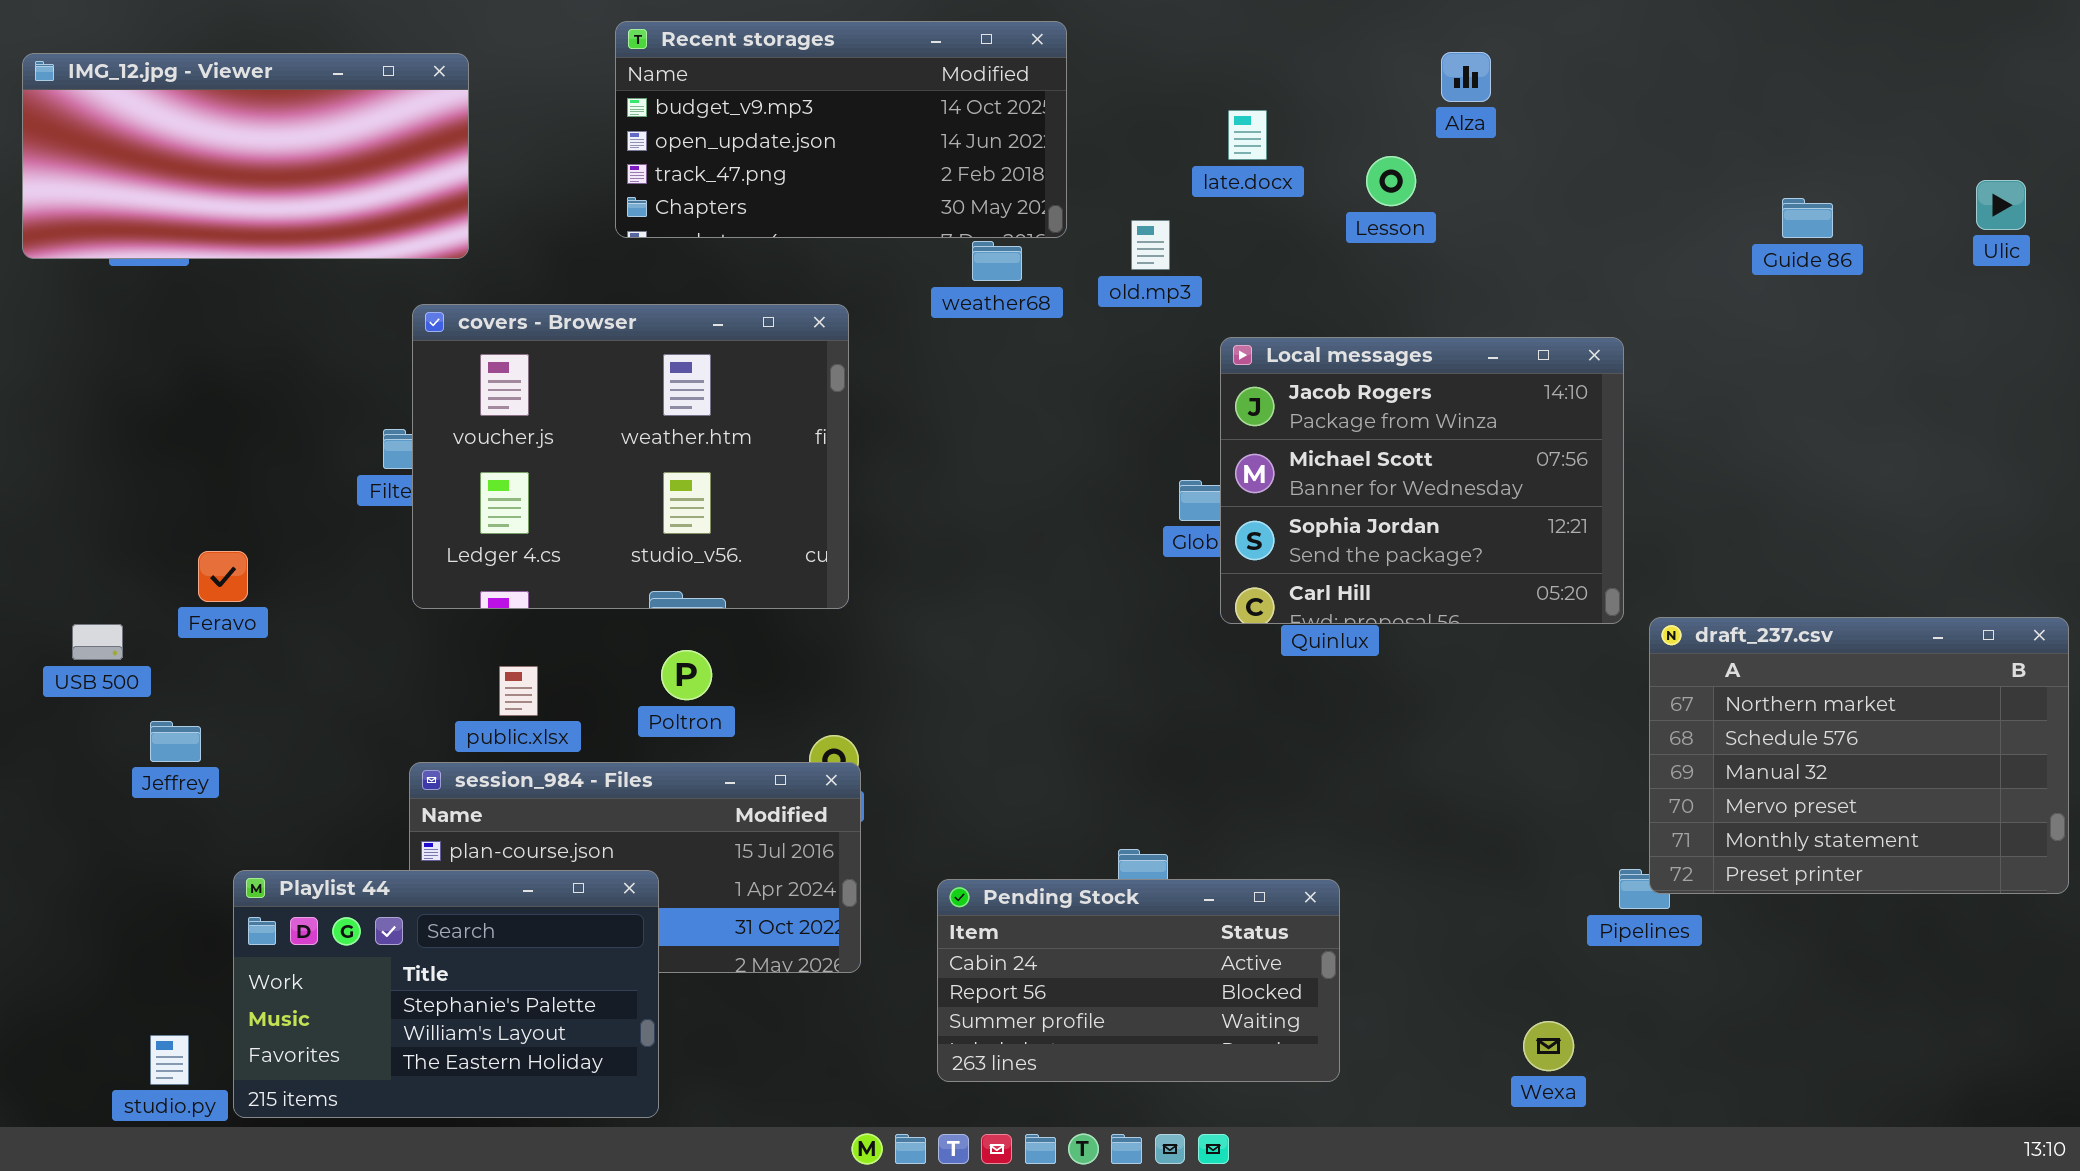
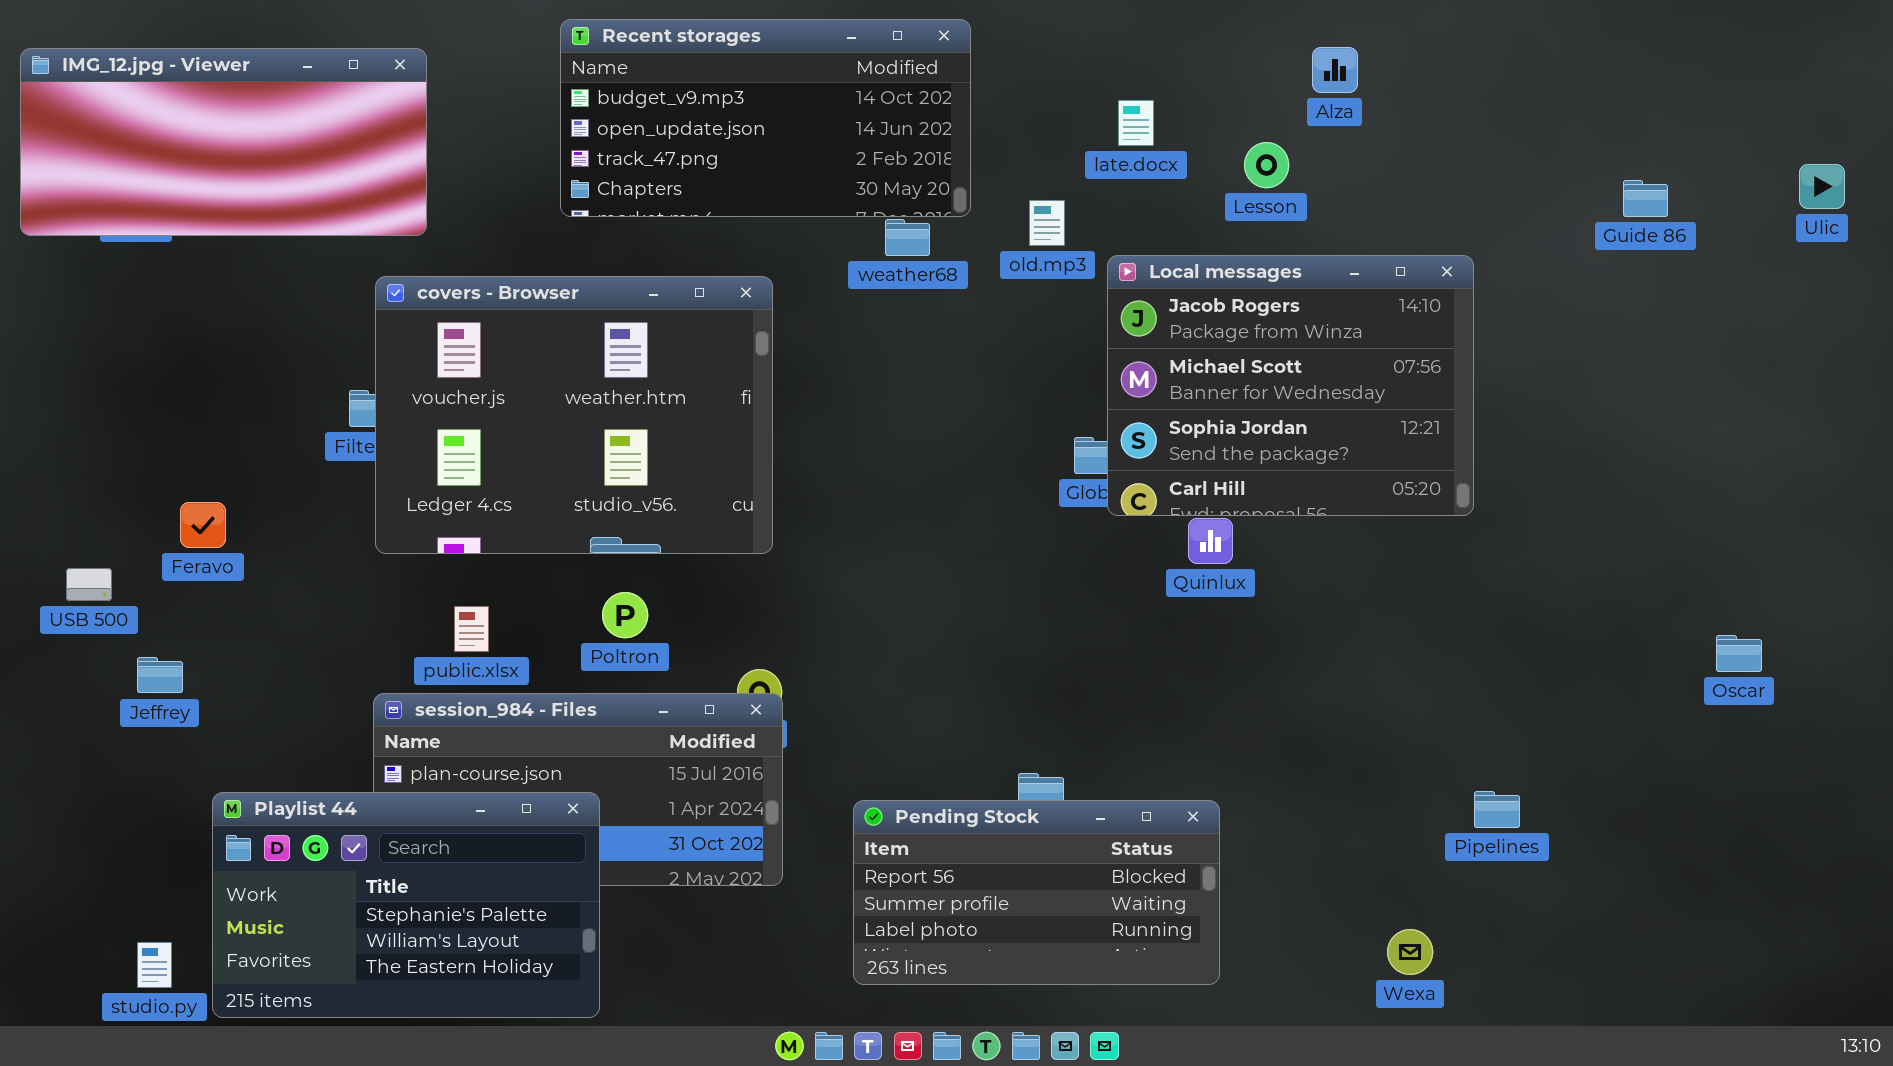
Local messages: [1220,337,1624,624] -> [1107,255,1474,516], moved
draft_237.csv: [1649,617,2069,894] -> none, closed
Pending Stock: [937,879,1340,1082] -> [853,800,1220,985], scrolled down 1 row

